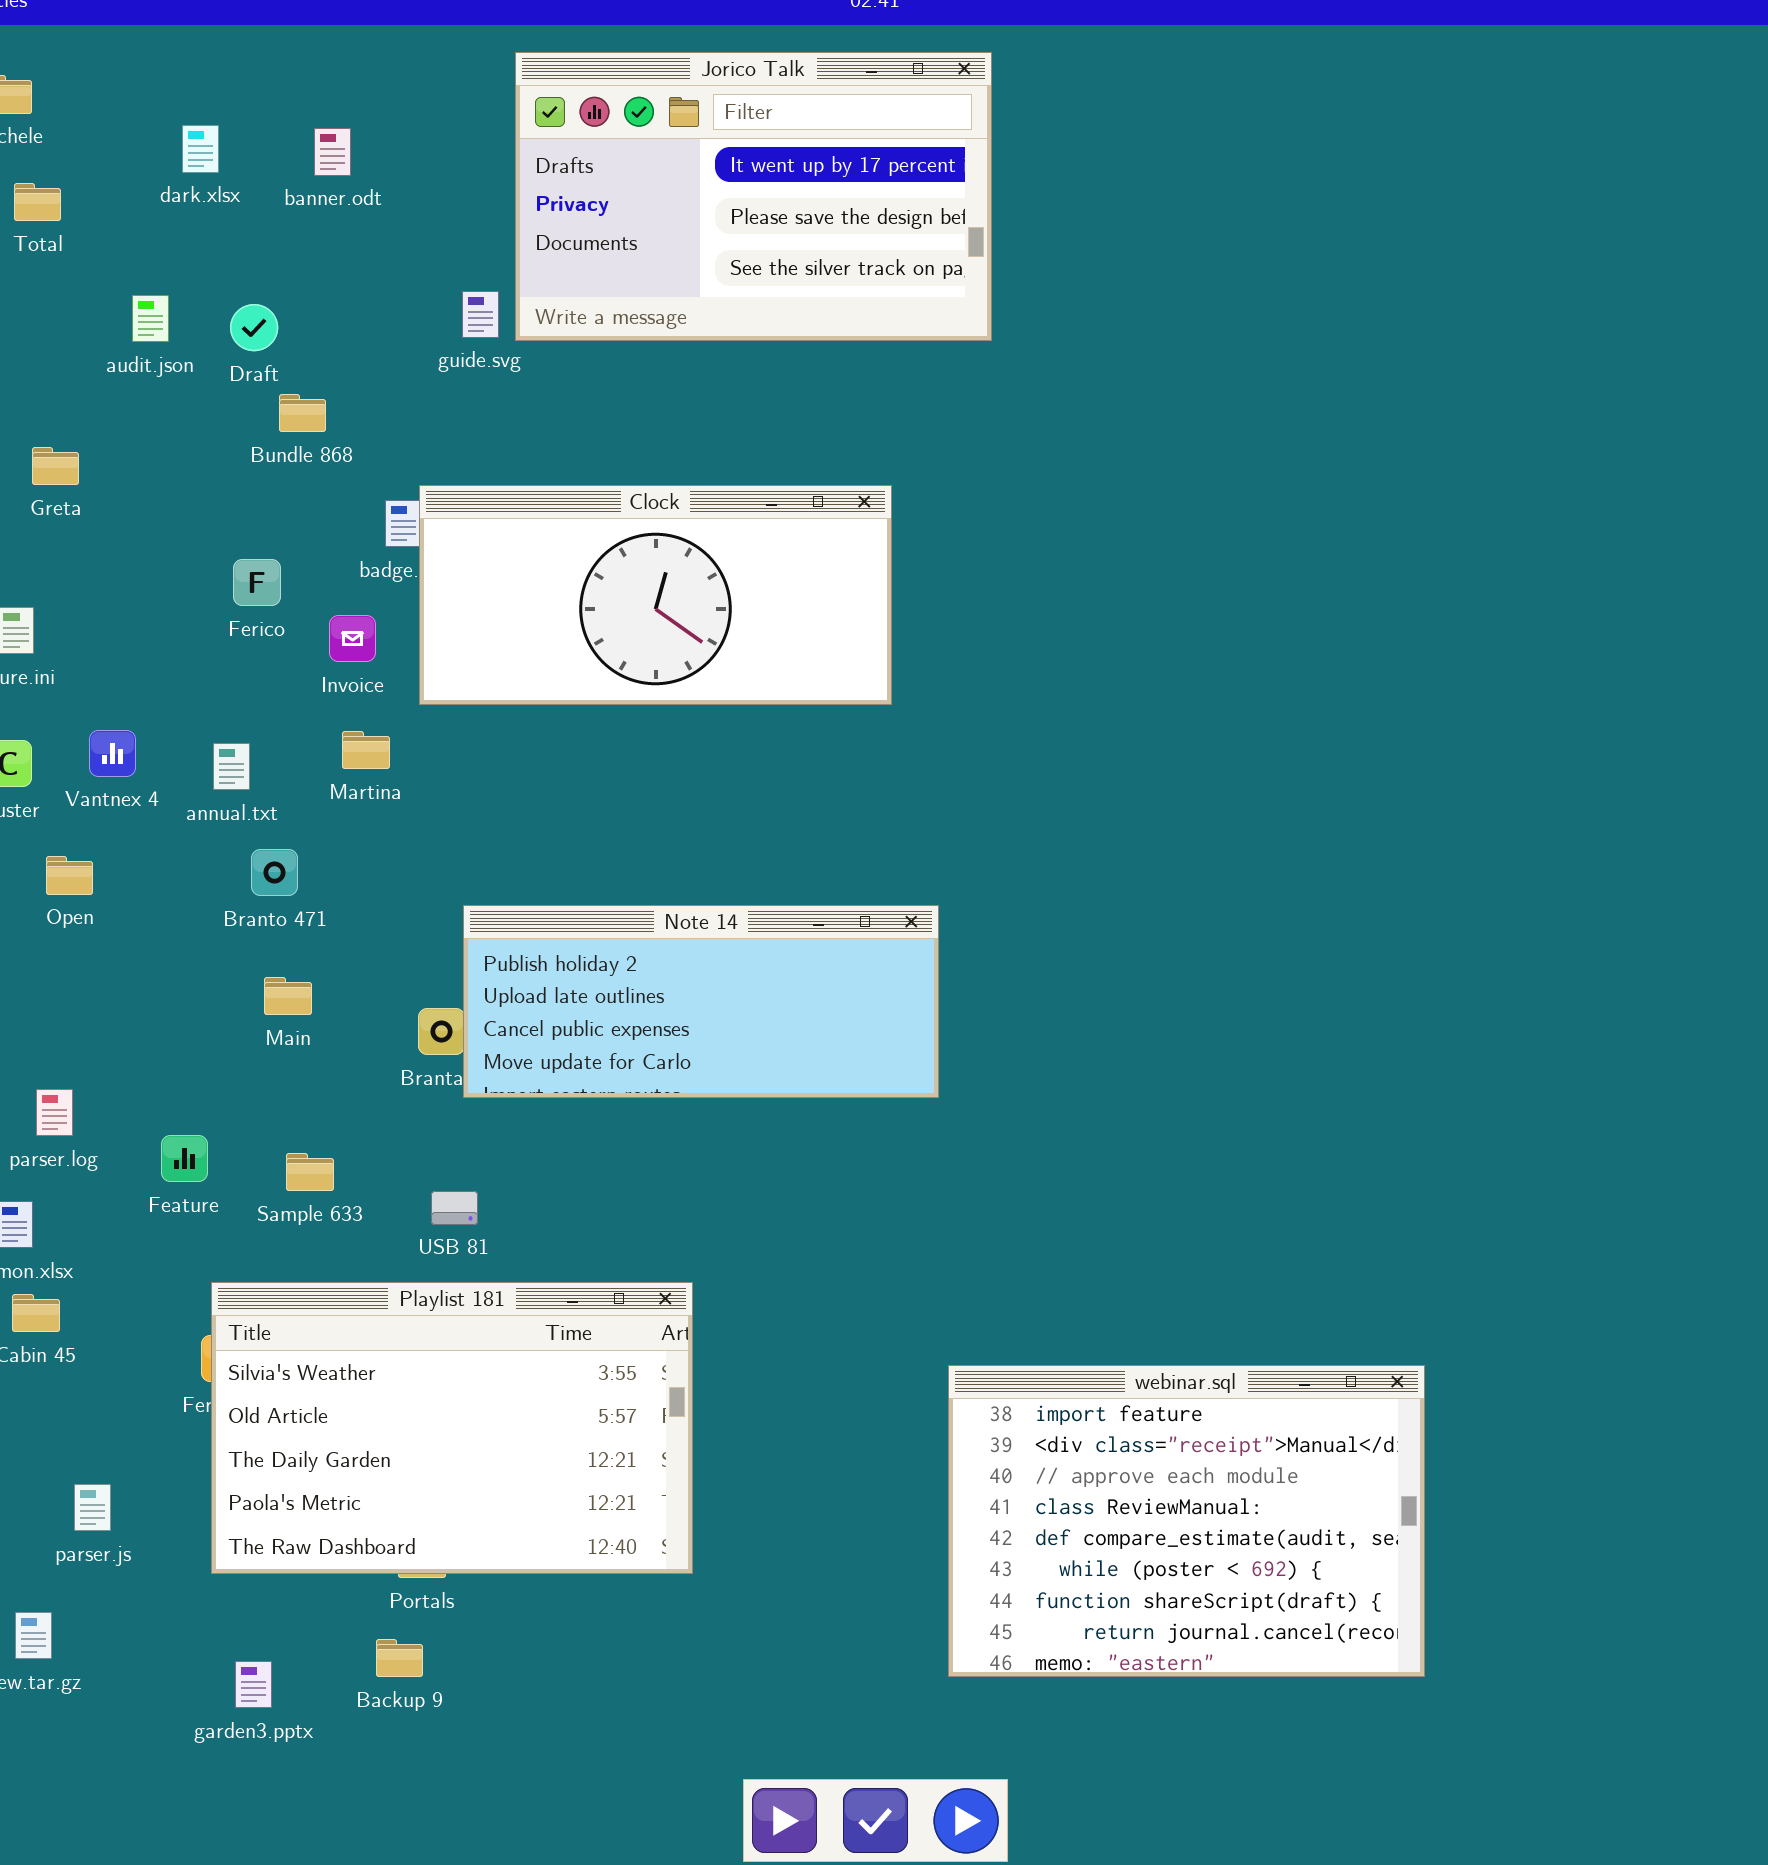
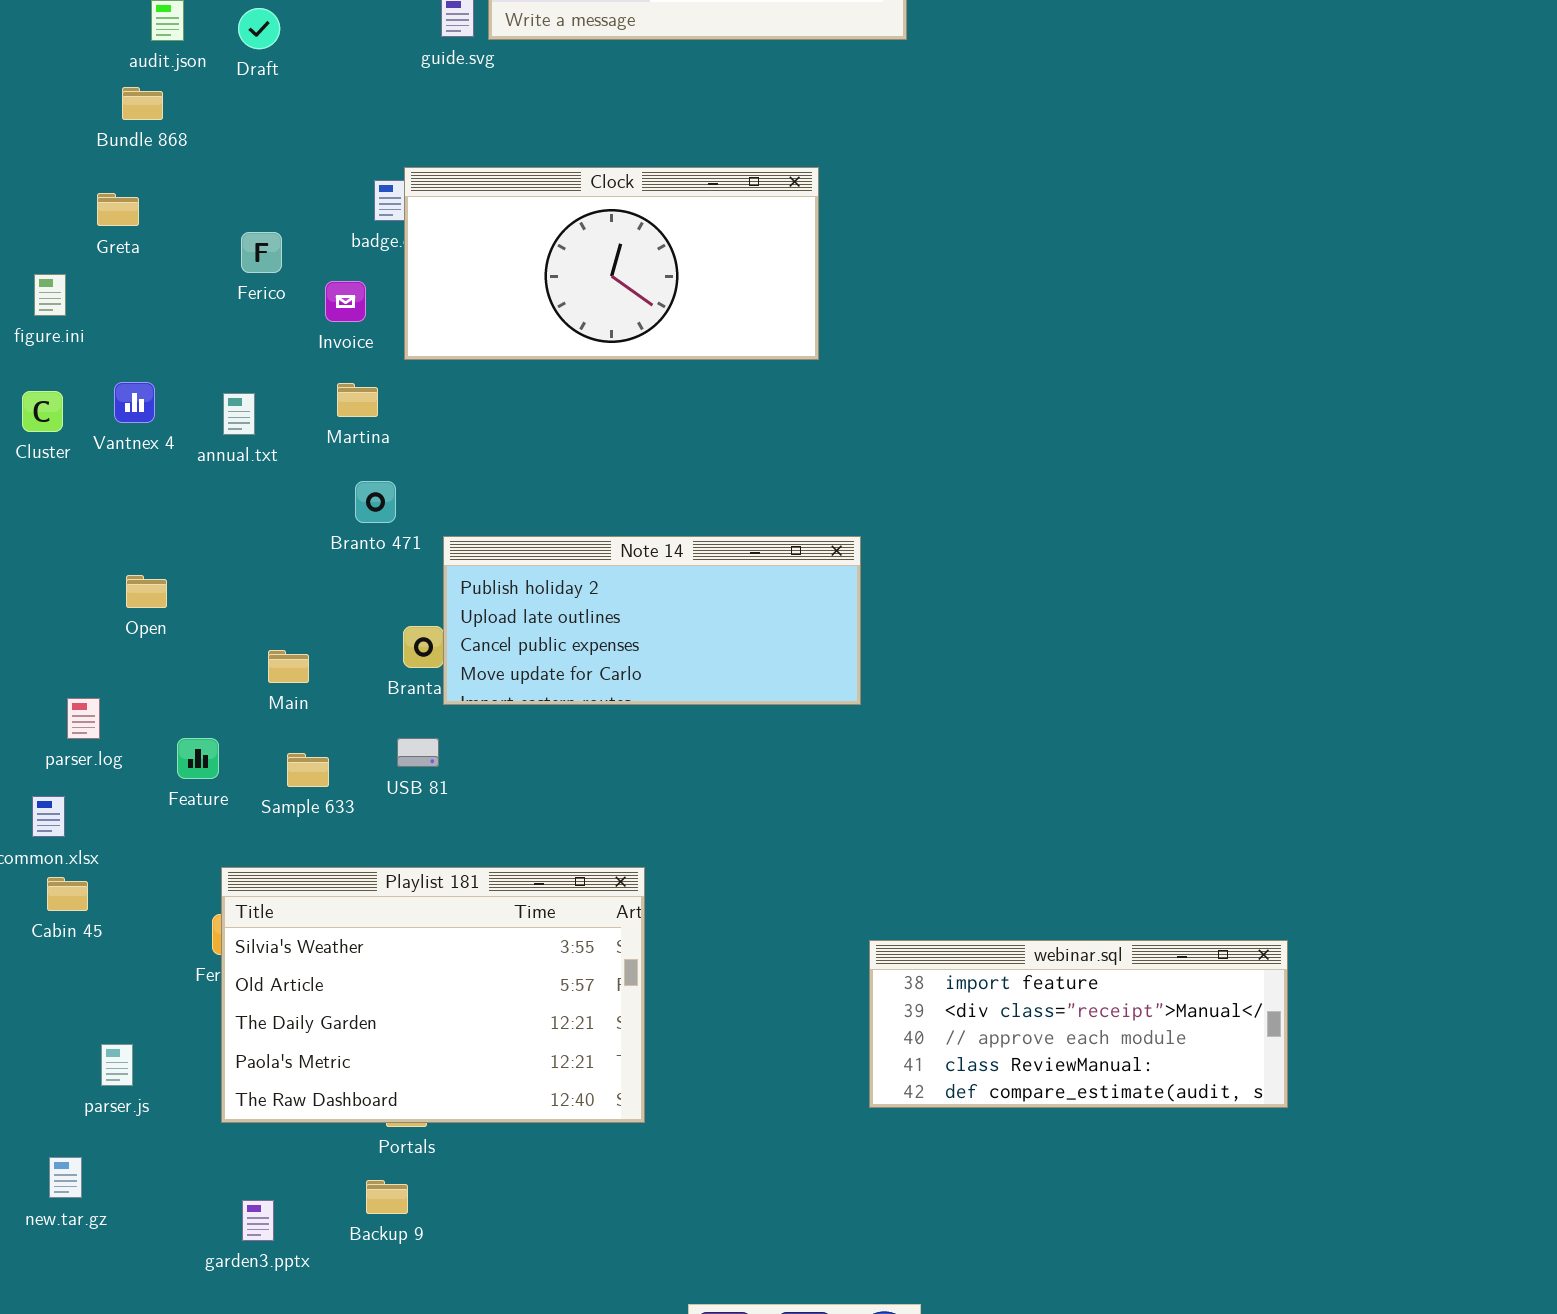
Bundle 868: [279,394,326,432] -> [122,87,163,120], moved
Greta: [32,447,79,485] -> [97,193,139,226], moved
Branto 471: [251,849,298,896] -> [355,481,396,523], moved
Open: [46,856,93,895] -> [126,575,167,608], moved
Main: [264,977,312,1015] -> [268,650,309,683], moved
USB 81: [431,1191,478,1225] -> [397,738,439,767], moved
webinar.sql: [948,1365,1425,1677] -> [869,940,1288,1108], resized

